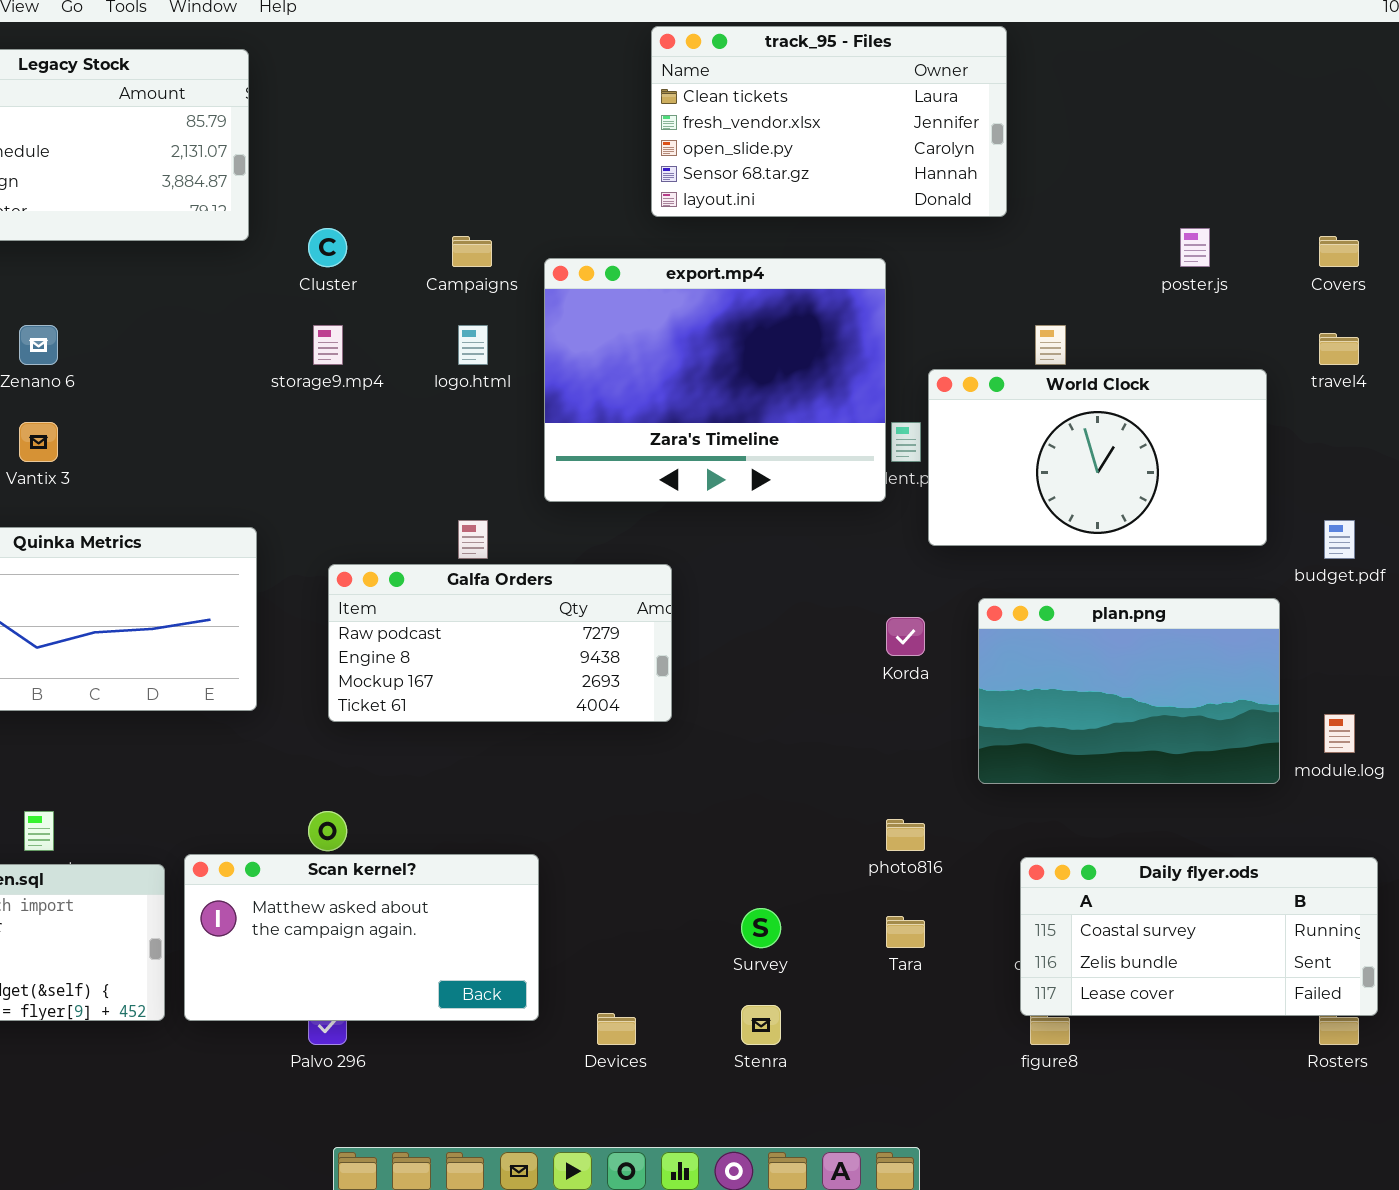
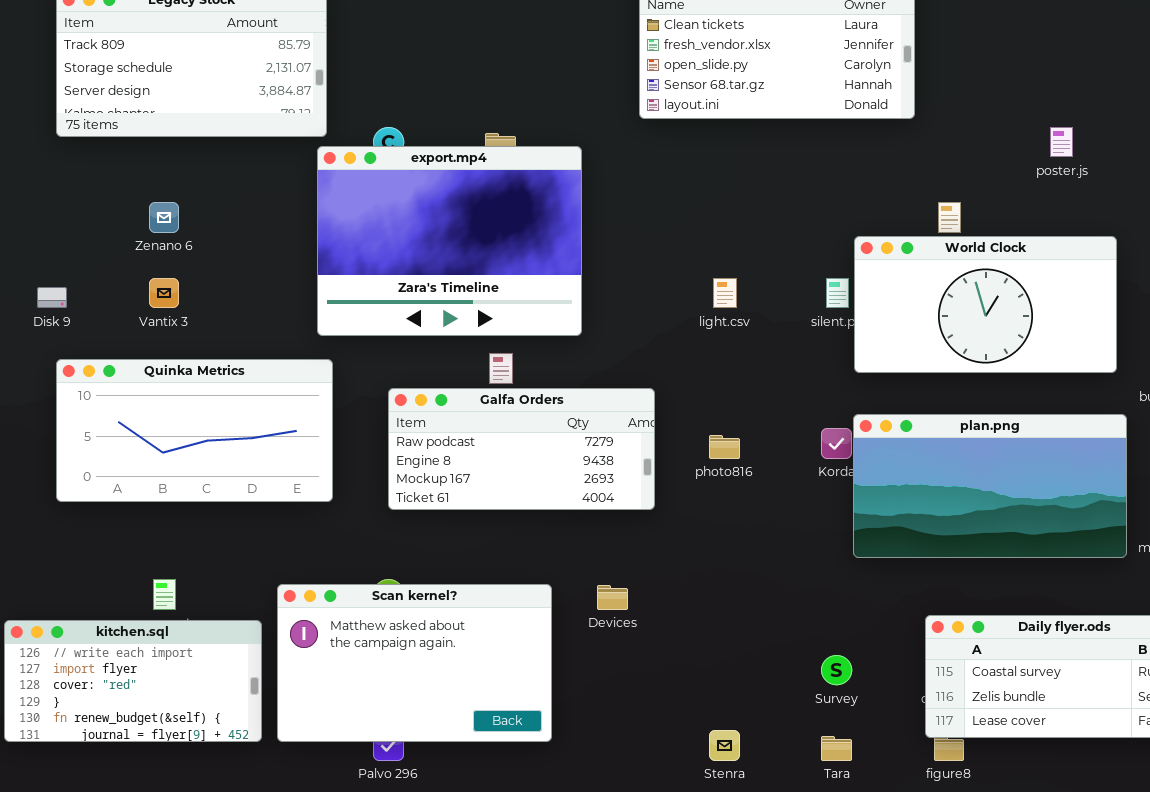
export.mp4: [544,258,886,502] -> [317,146,582,336], moved
plan.png: [978,598,1280,784] -> [853,414,1127,558], resized
photo816: [886,819,925,851] -> [709,435,740,459], moved
Scan kernel?: [184,854,539,1021] -> [277,584,552,742], resized
Survey: [741,908,781,948] -> [821,655,852,685], moved
Tara: [886,916,925,948] -> [821,736,852,761], moved
Devices: [597,1013,636,1045] -> [597,585,628,610], moved

